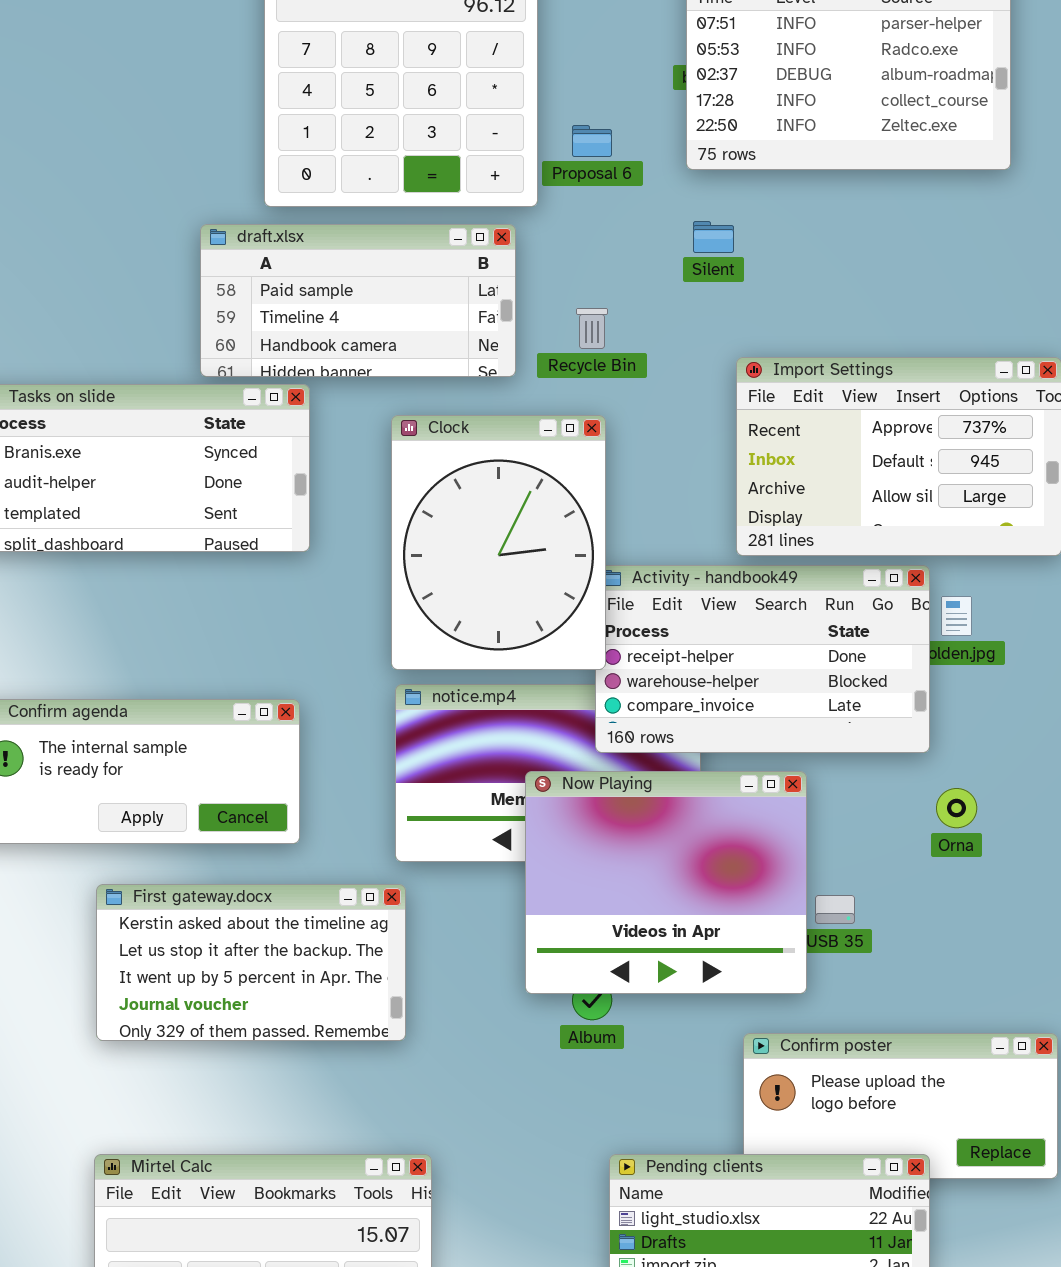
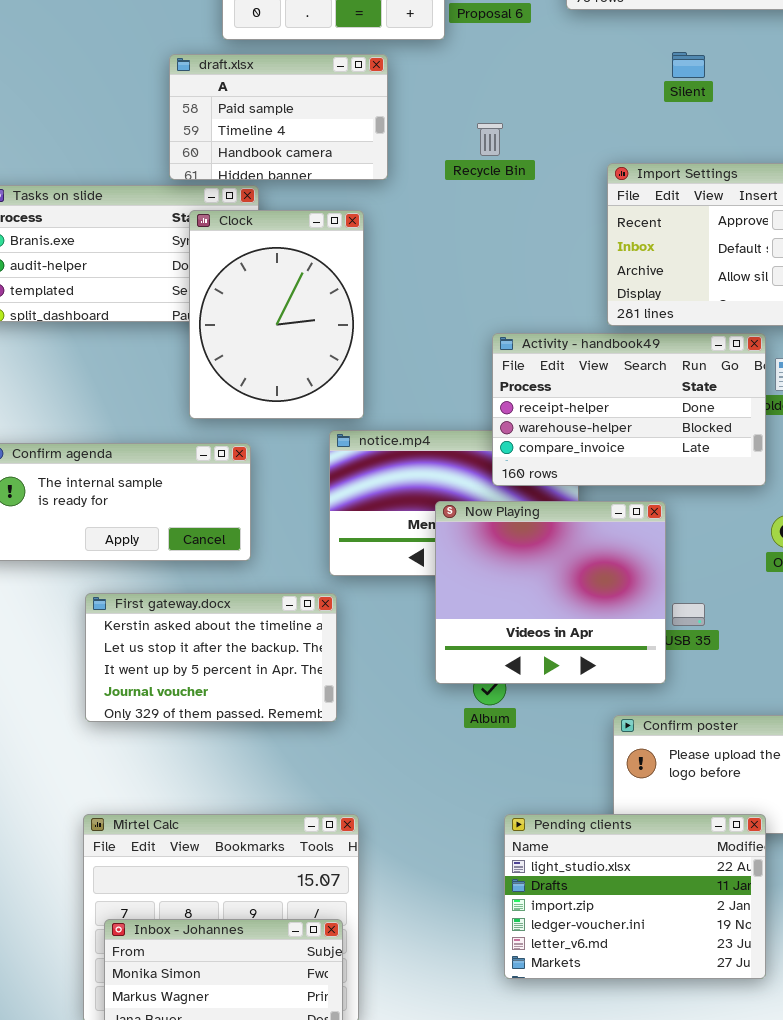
Silent: [693,221,734,253] -> [672,52,705,78], moved
draft.xlsx: [200,224,516,377] -> [169,54,388,180], resized
Clock: [391,415,606,670] -> [189,210,364,419], moved

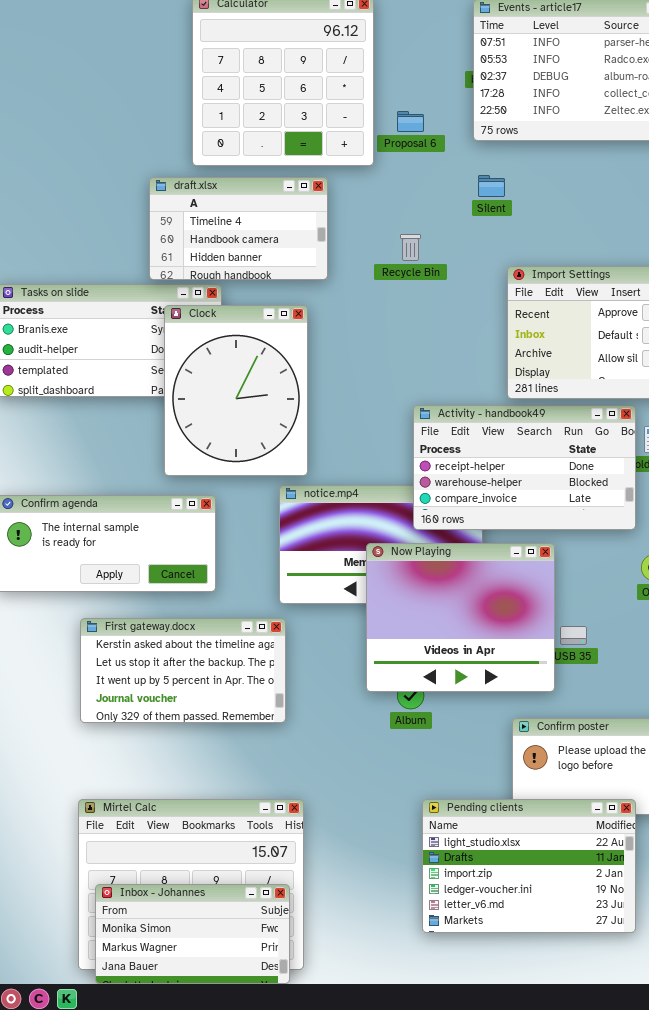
Silent: [672,52,705,78] -> [478,175,505,197], moved
draft.xlsx: [169,54,388,180] -> [149,177,328,280], scrolled down 1 row

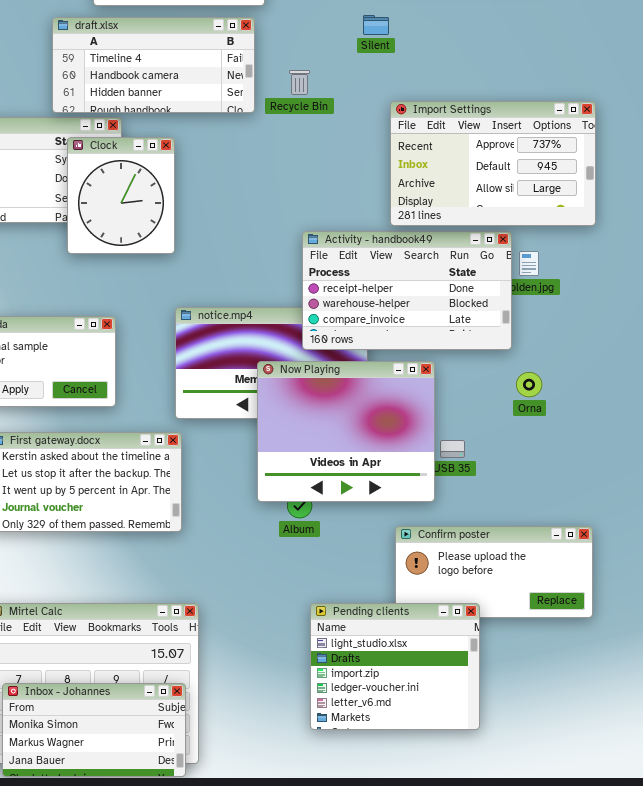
draft.xlsx: [149,177,328,280] -> [52,17,255,113], resized
Clock: [164,305,308,476] -> [67,137,175,254], resized
Pending clients: [422,799,636,933] -> [310,603,480,730], resized

